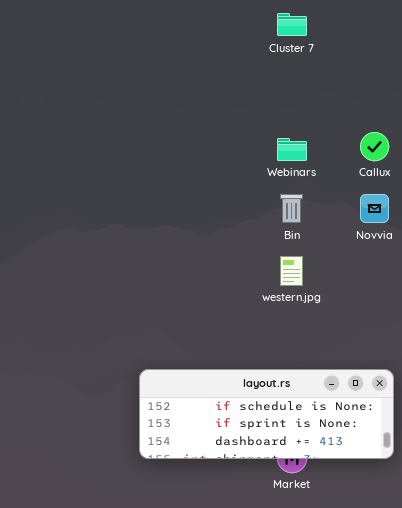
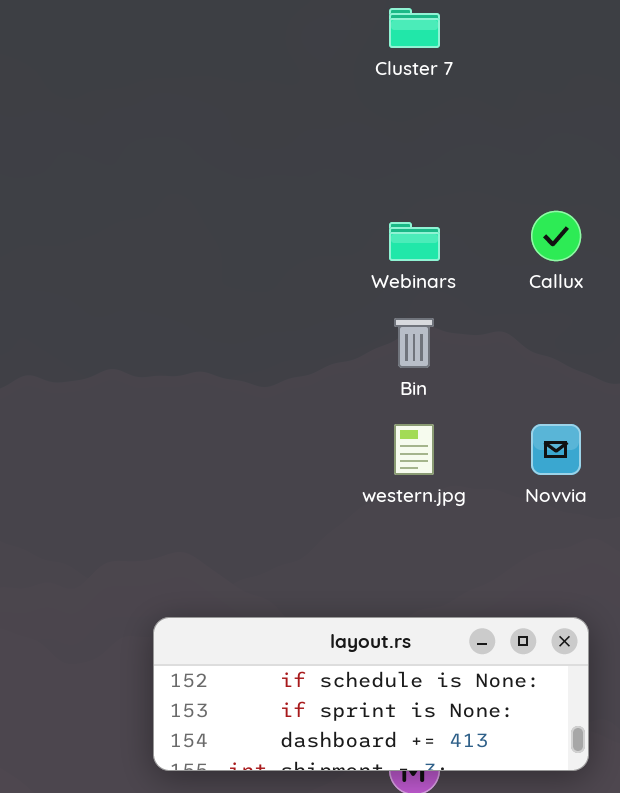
Novvia: [360,194,389,223] -> [531,424,581,475], moved

